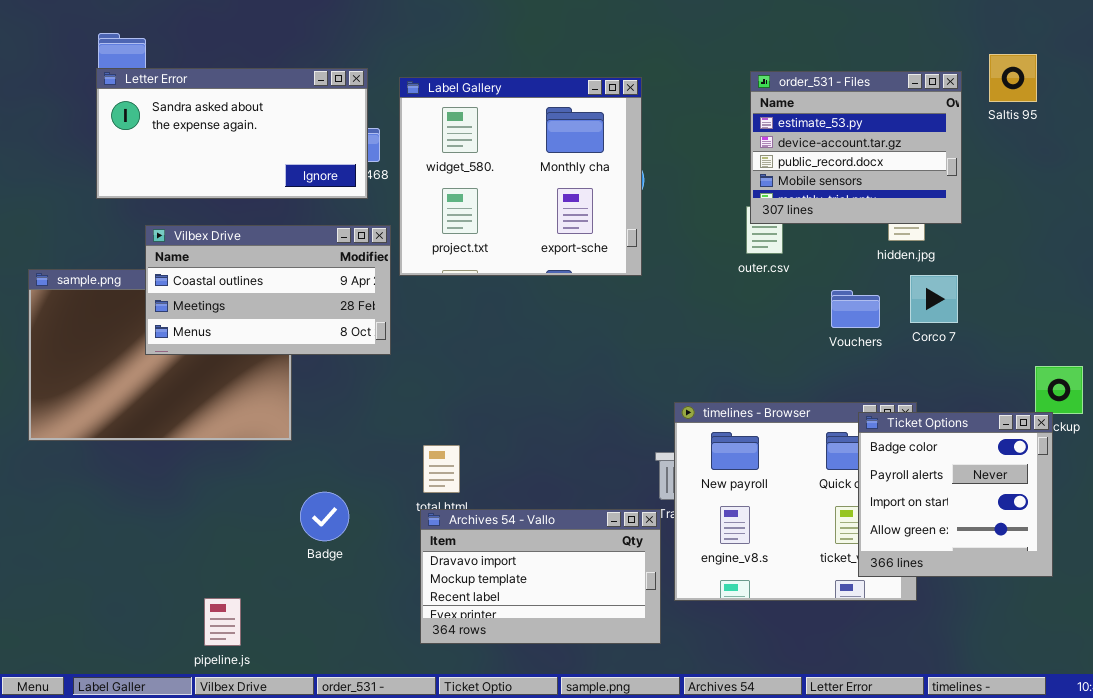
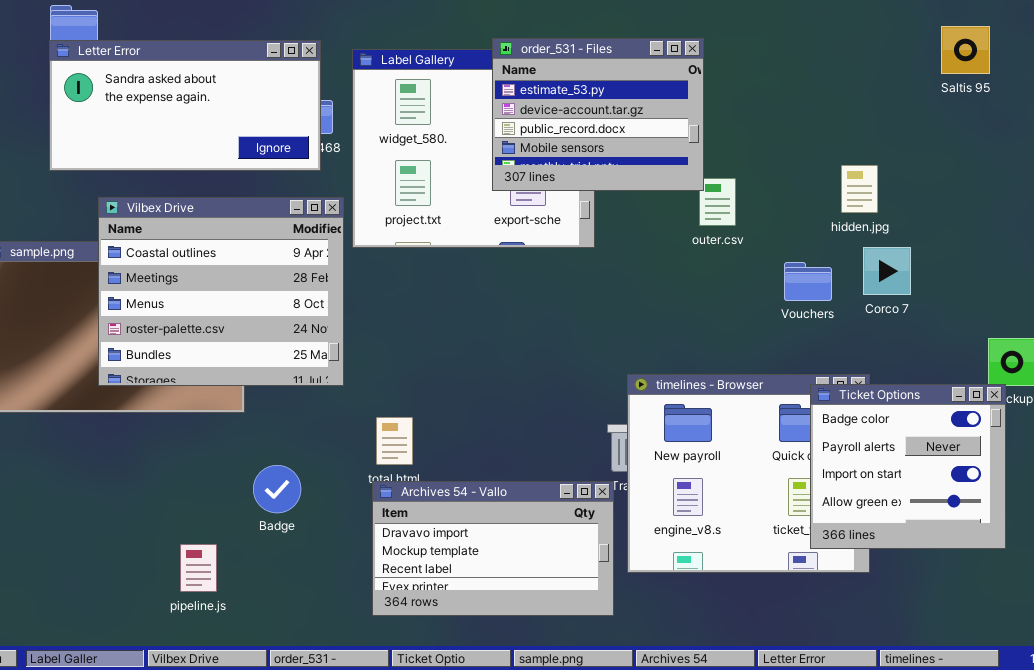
order_531 - Files: [750,71,962,224] -> [492,38,704,191], moved
Vilbex Drive: [145,225,391,355] -> [98,197,344,386], resized
pipeline.js: [204,598,241,646] -> [180,544,217,592], moved

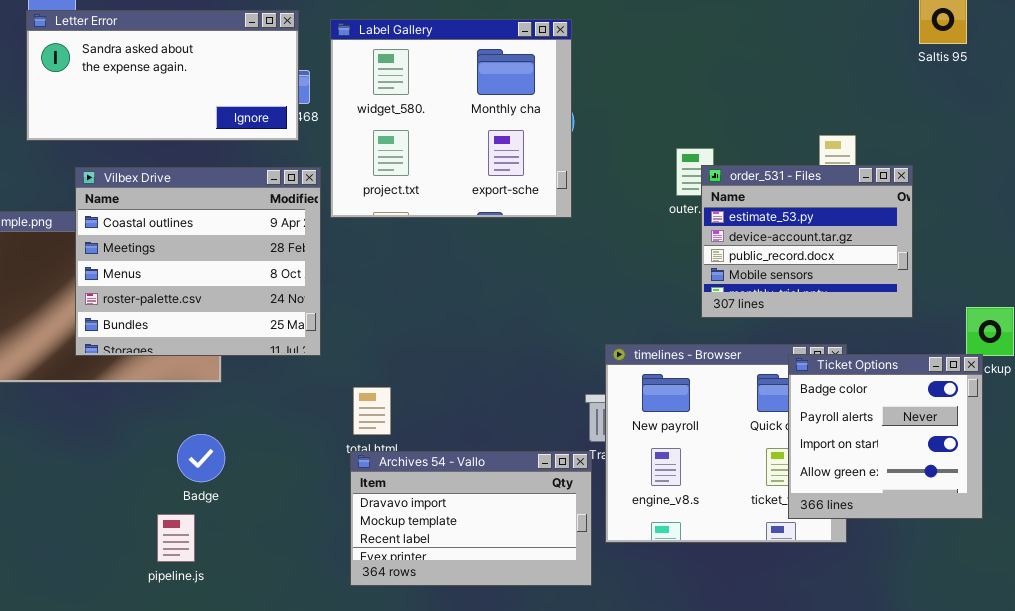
order_531 - Files: [492,38,704,191] -> [701,165,913,318], moved
Badge: [253,465,301,513] -> [177,434,225,482], moved

